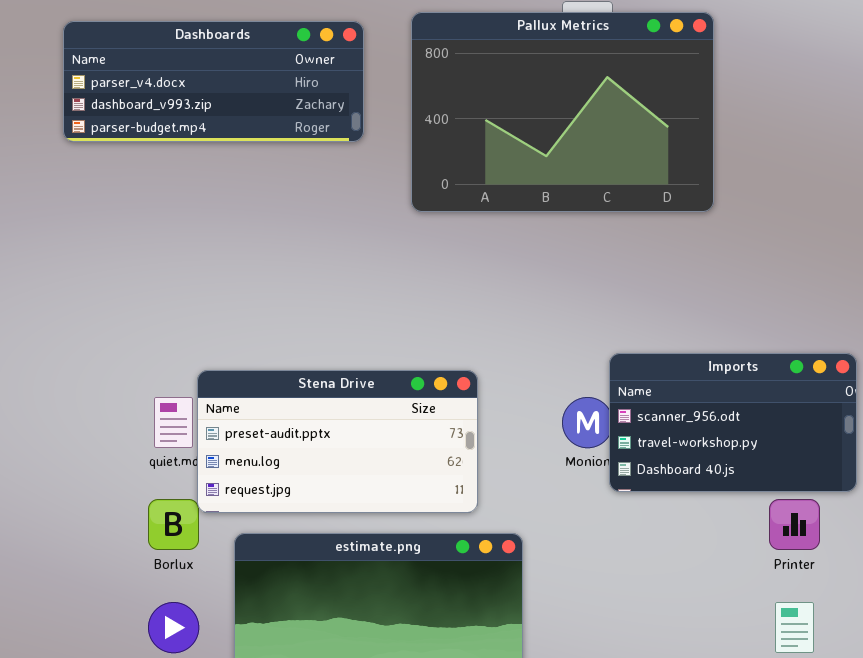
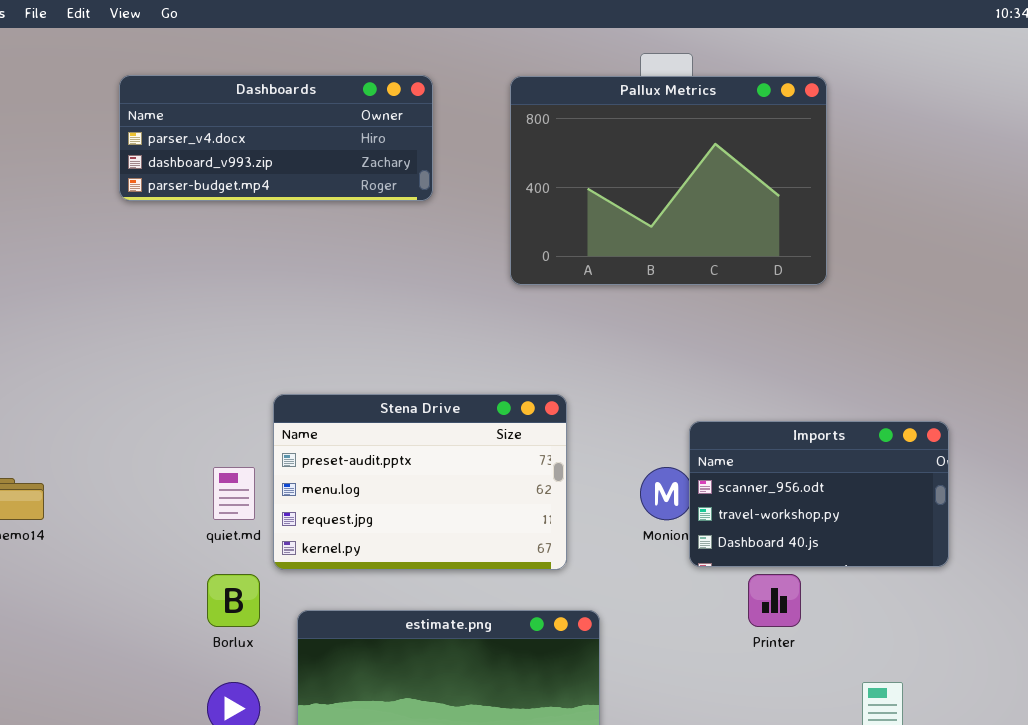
Pallux Metrics: [411,12,714,212] -> [510,76,827,285], moved
Stena Drive: [197,370,478,513] -> [273,394,567,570], moved, resized
Printer: [769,499,820,550] -> [748,574,801,627], moved

